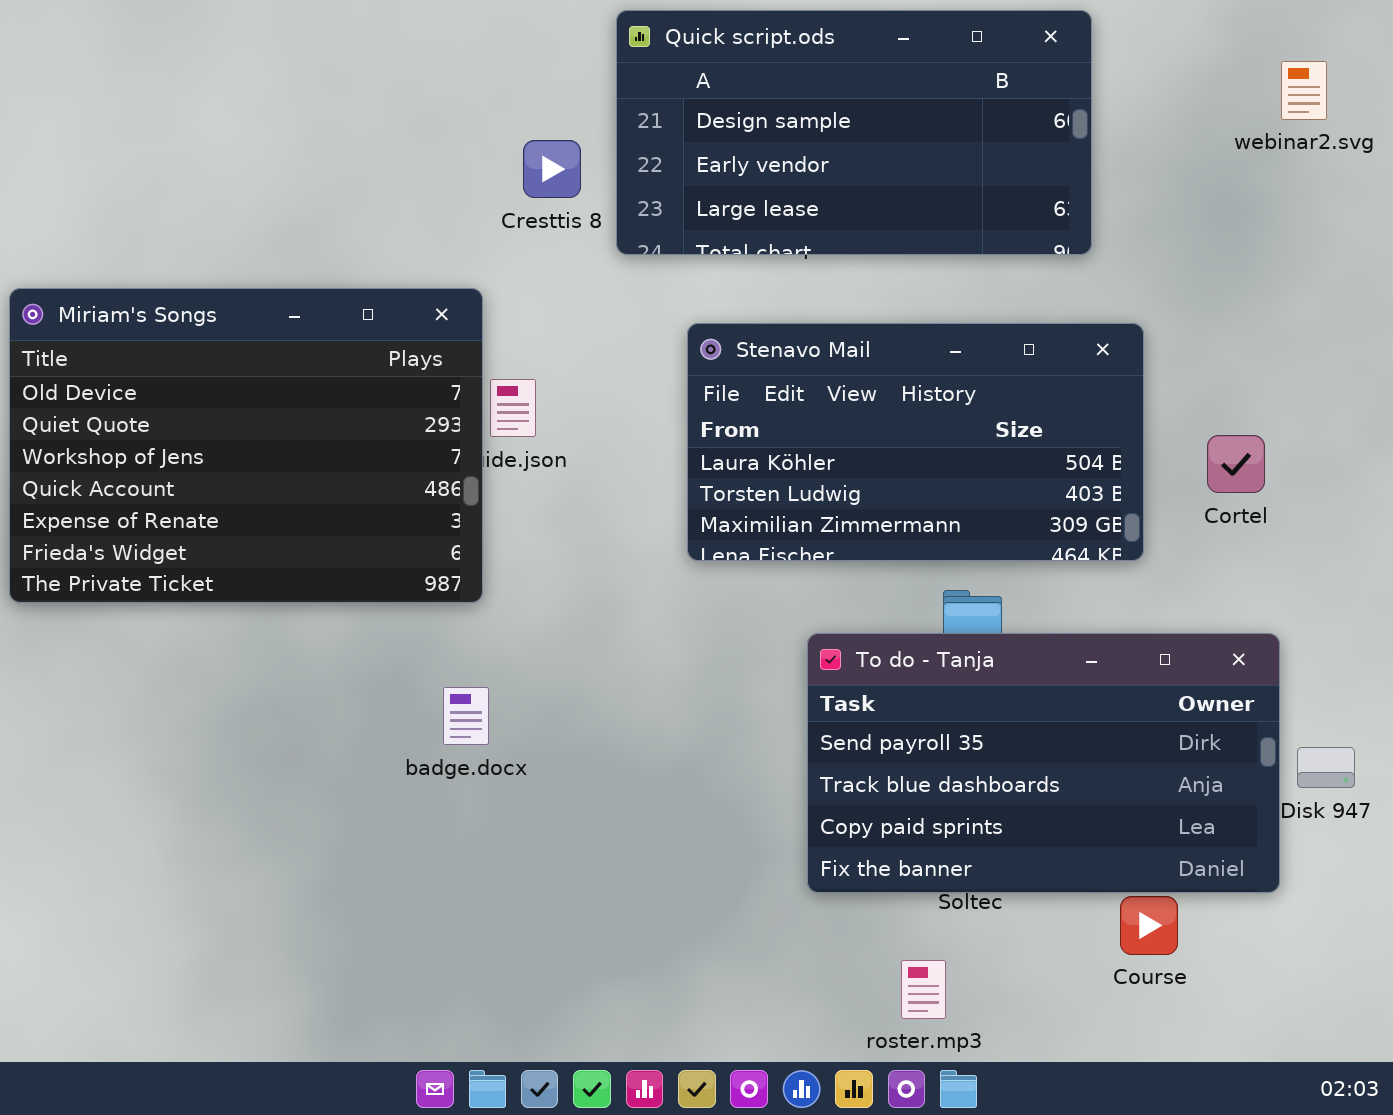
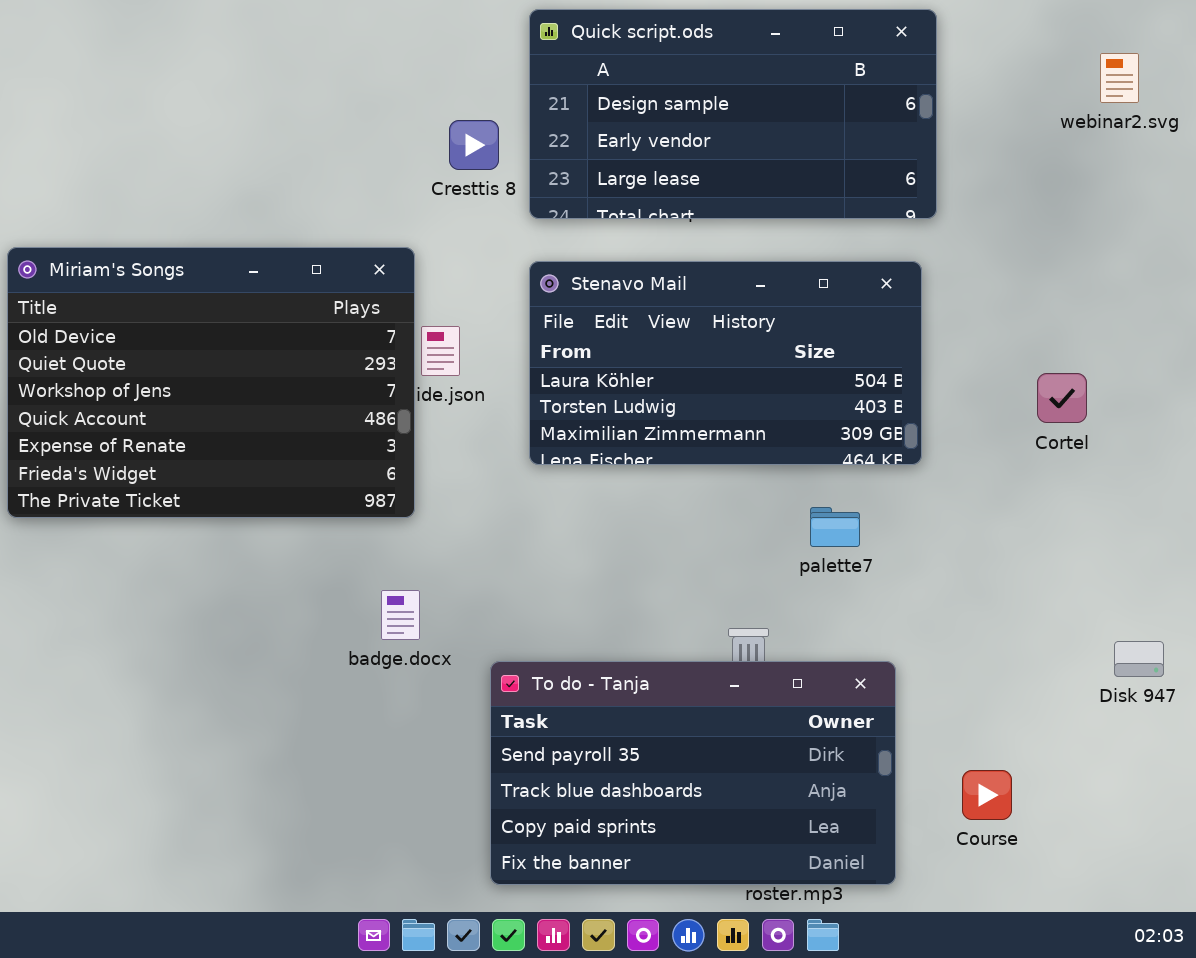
Stenavo Mail: [687,323,1144,561] -> [529,261,922,465], moved
To do - Tanja: [807,633,1280,893] -> [490,661,896,885], moved

